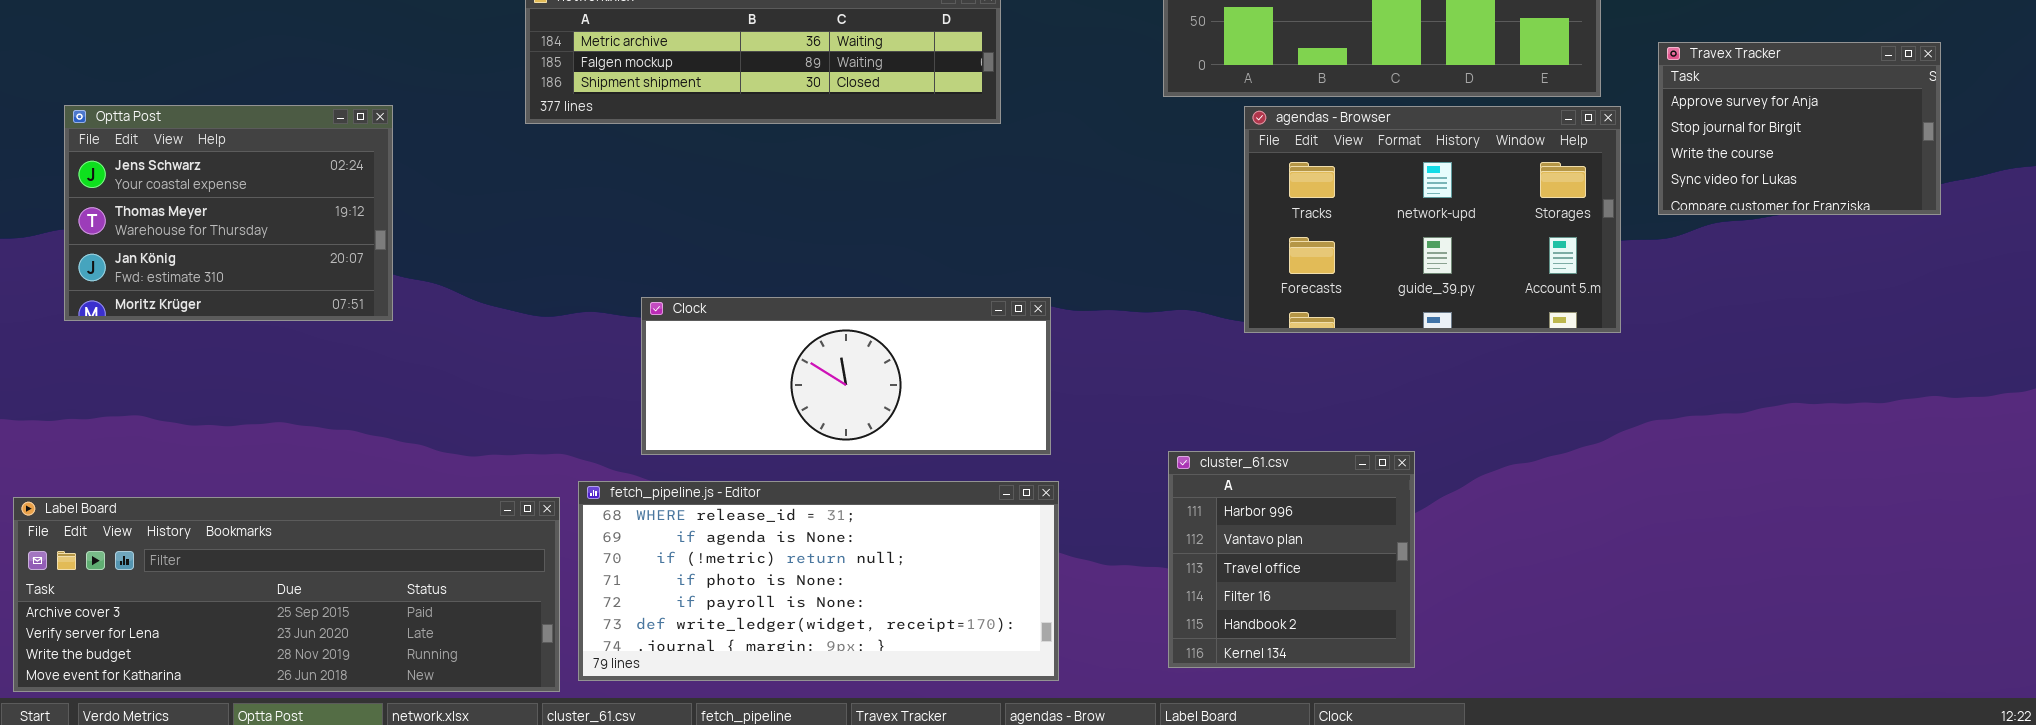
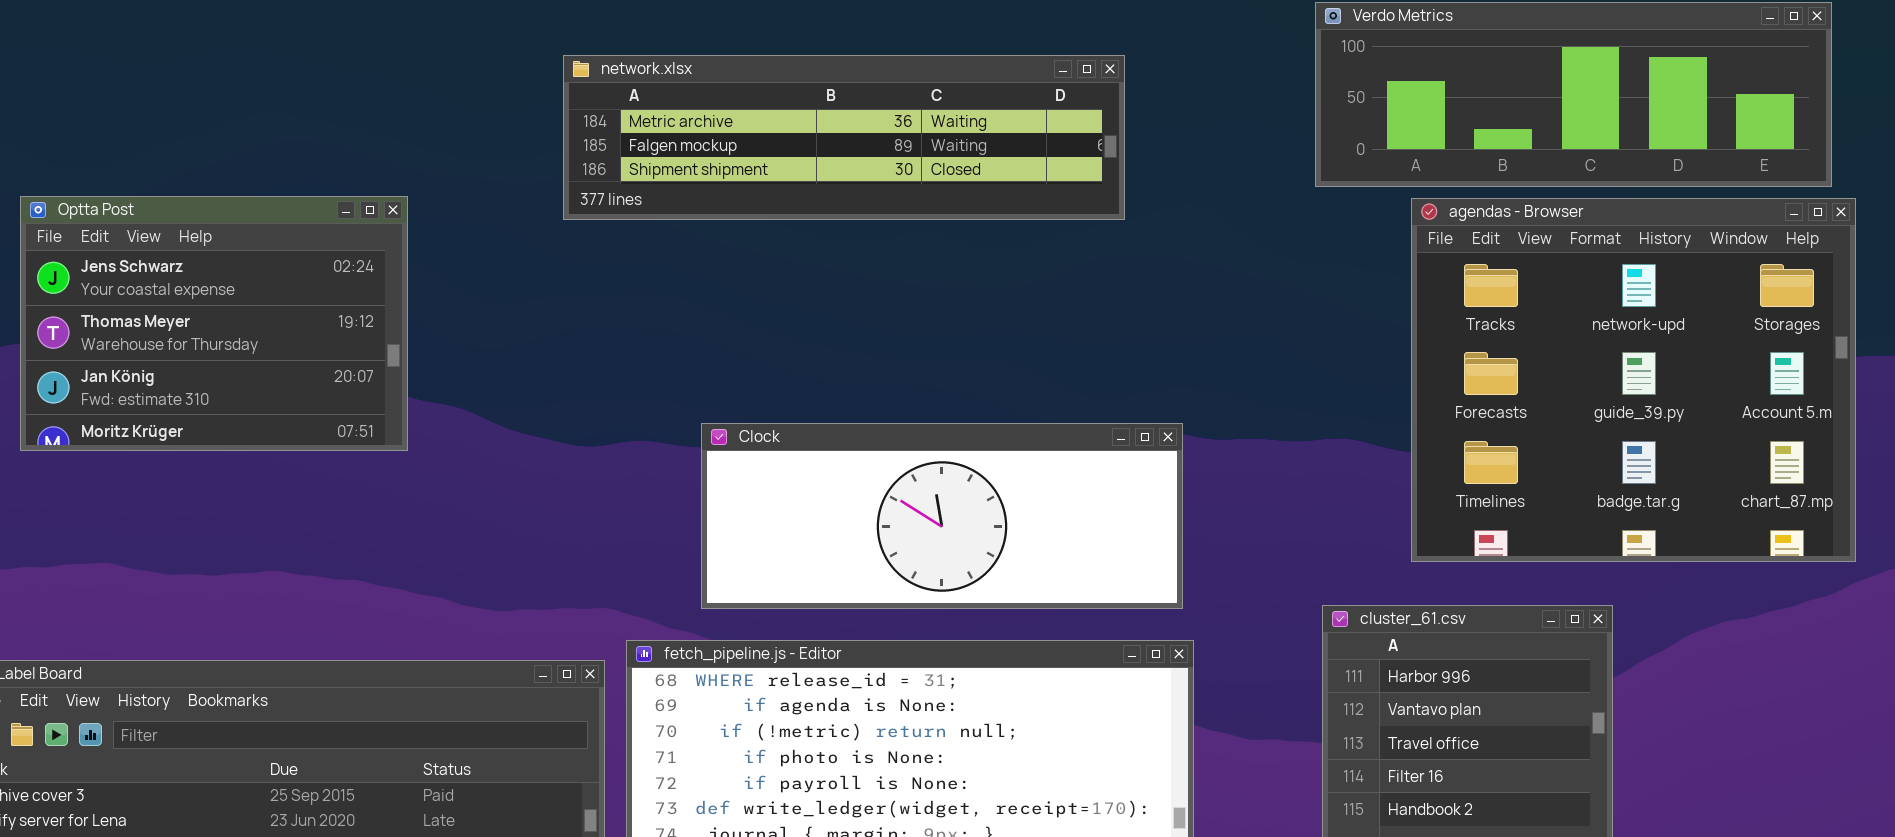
agendas - Browser: [1244,106,1621,333] -> [1411,198,1856,562], resized

